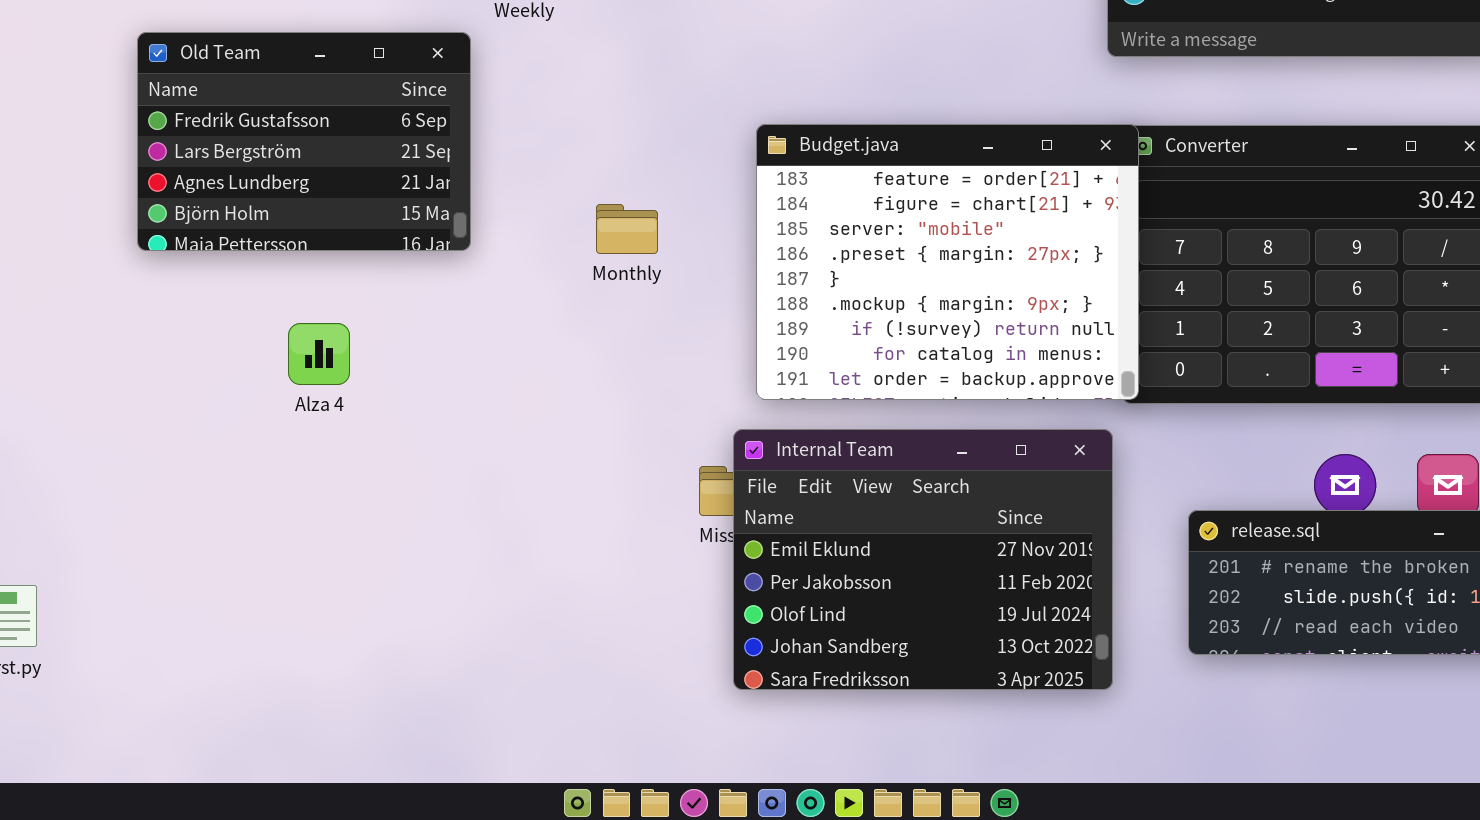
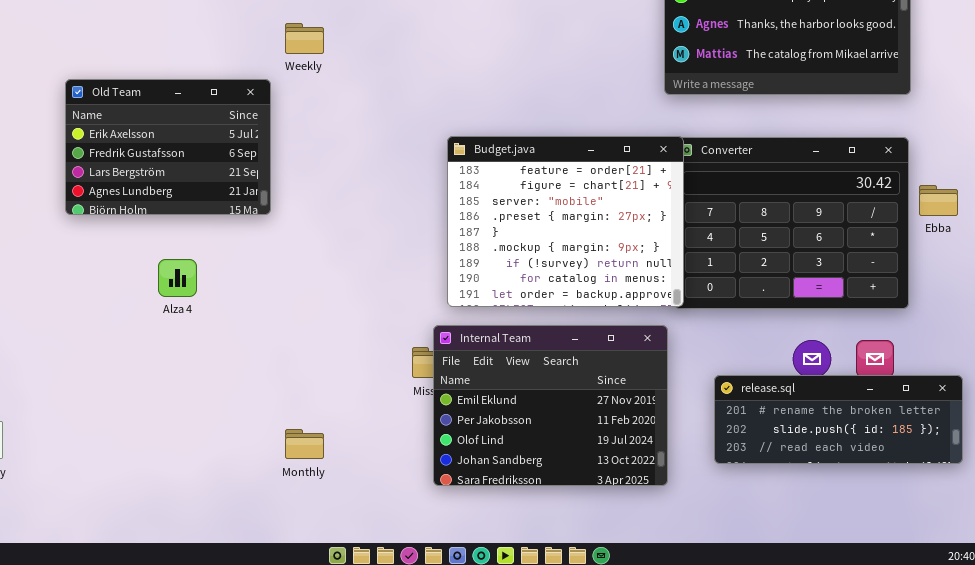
Old Team: [137,32,471,251] -> [65,79,271,215], scrolled up 1 row
Monthly: [596,204,658,254] -> [285,429,324,459], moved

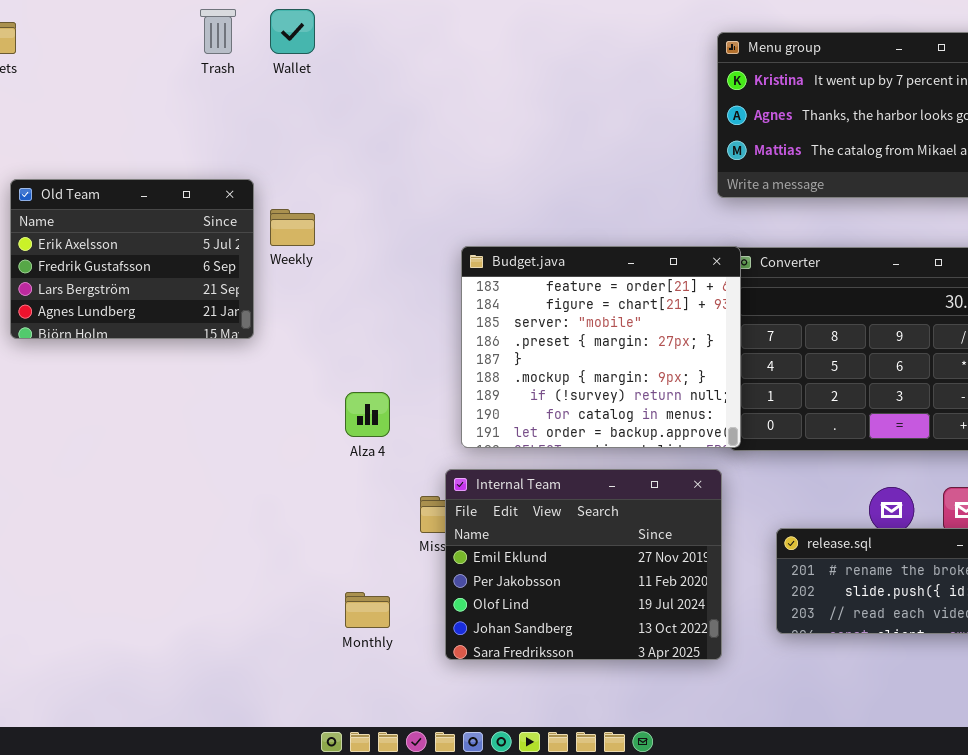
Weekly: [285,23,324,54] -> [270,209,315,246], moved
Alza 4: [158,259,197,297] -> [345,392,390,437], moved
Monthly: [285,429,324,459] -> [345,592,390,628], moved

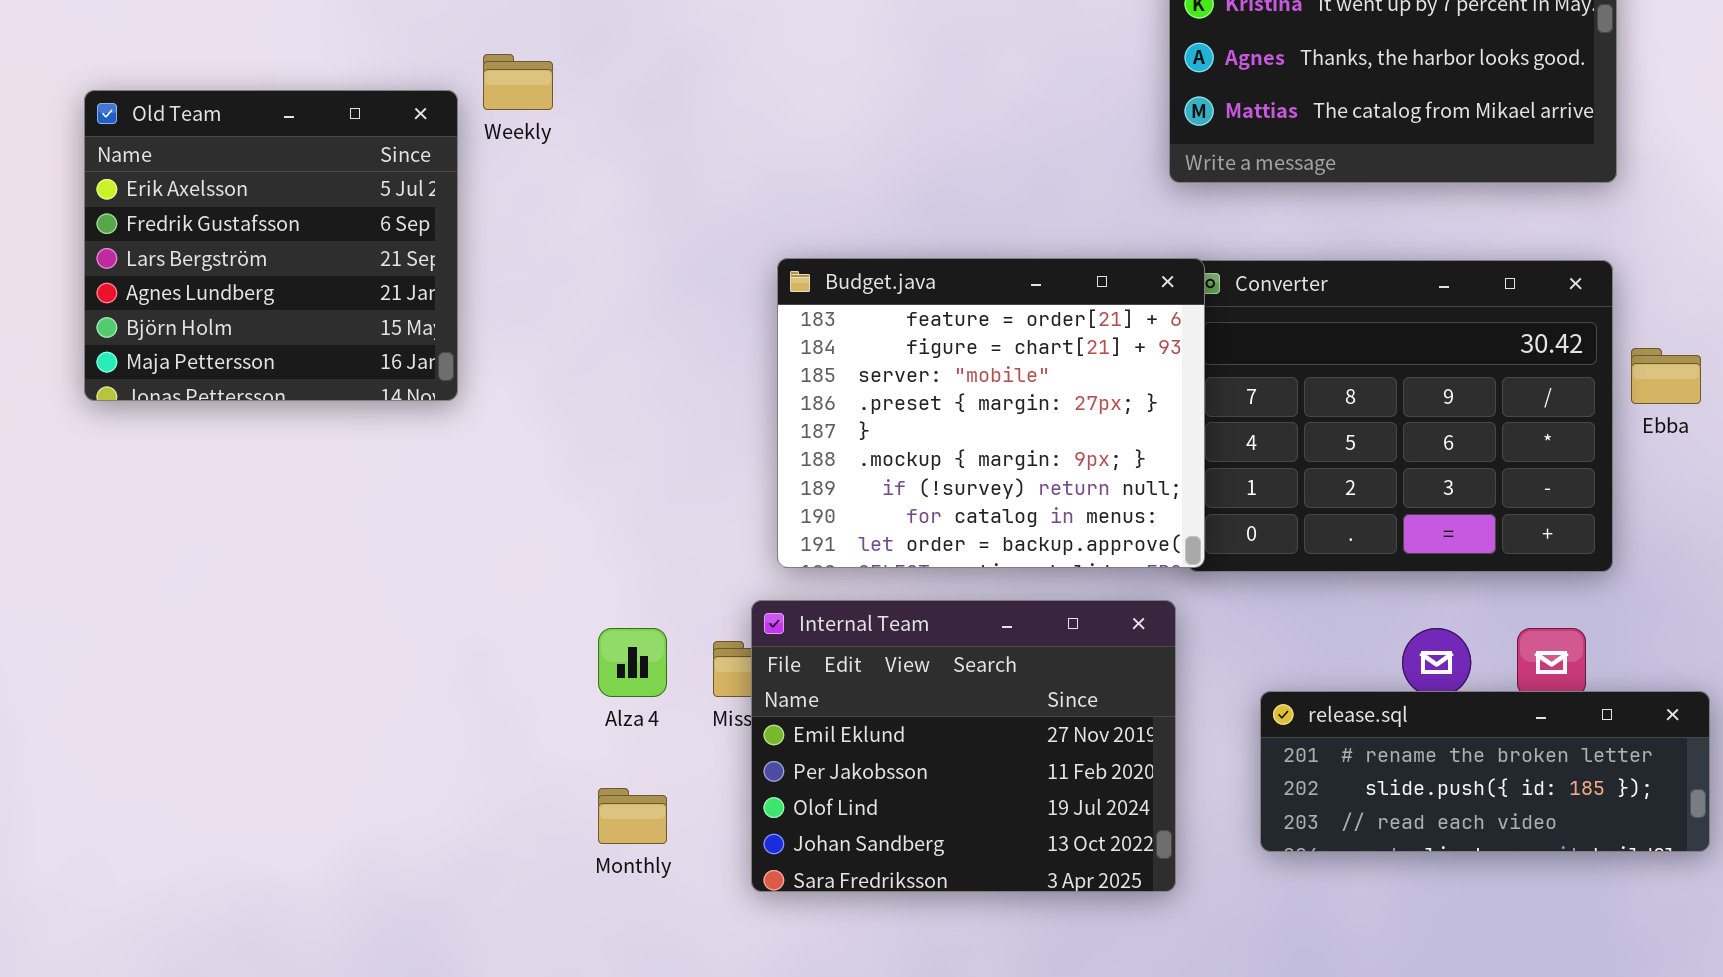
Old Team: [10,179,254,339] -> [84,90,458,401], resized
Weekly: [270,209,315,246] -> [483,54,553,110], moved
Alza 4: [345,392,390,437] -> [598,628,667,697], moved

